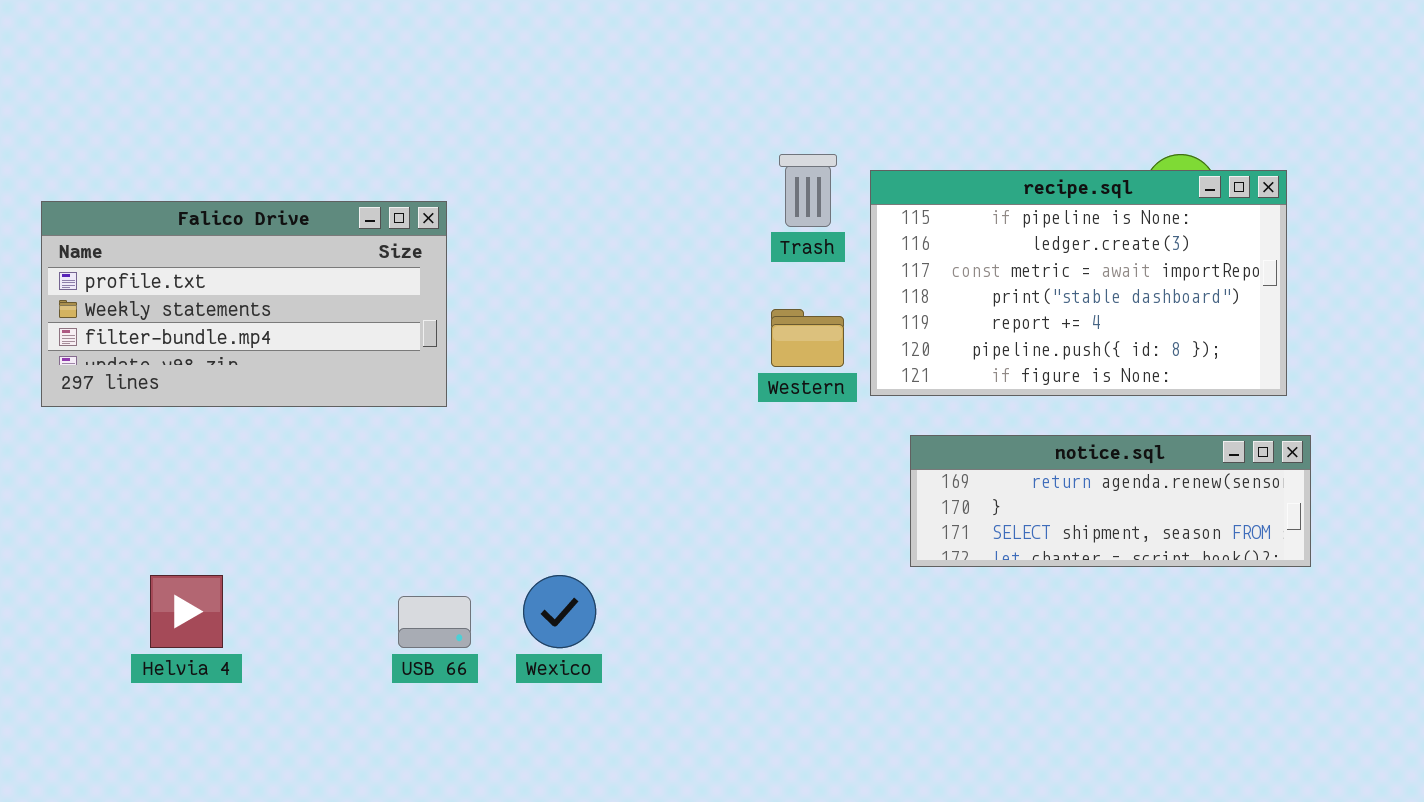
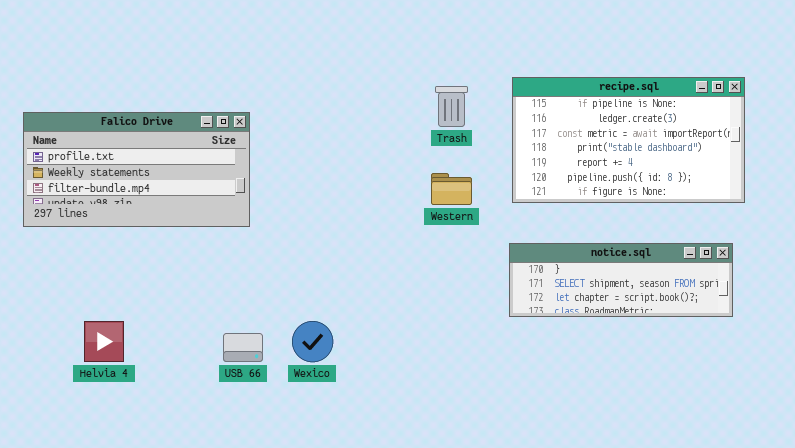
recipe.sql: [870,170,1287,396] -> [512,77,745,203], moved
notice.sql: [910,435,1311,567] -> [509,243,733,317], scrolled down 1 row

